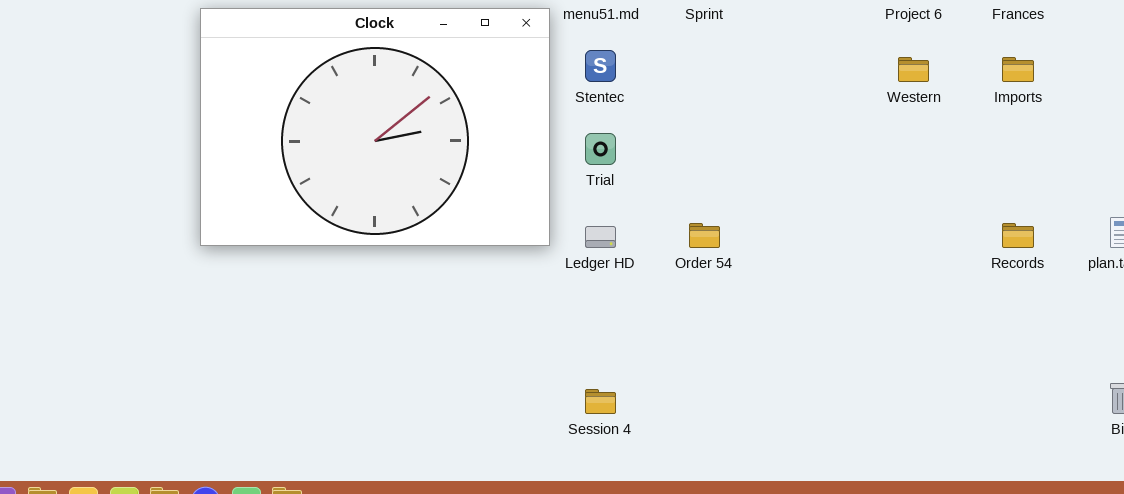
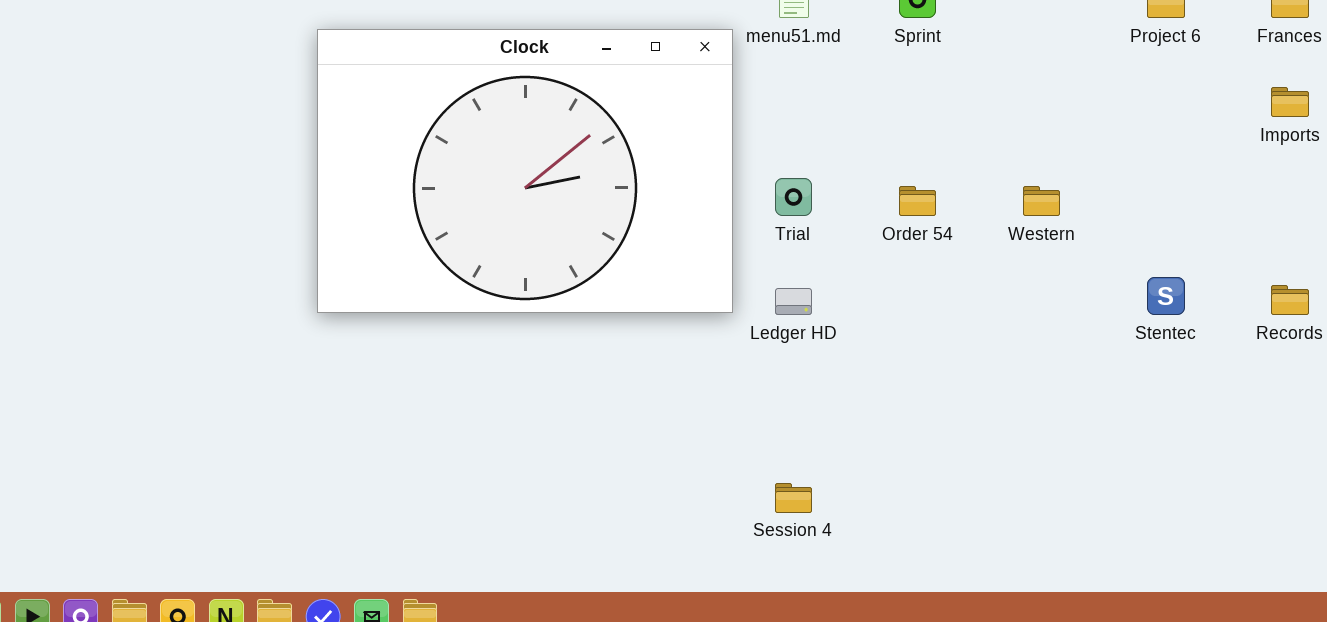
Stentec: [585,50,616,82] -> [1147,277,1185,315], moved
Western: [898,57,929,82] -> [1023,186,1060,216], moved
Order 54: [689,223,720,248] -> [899,186,936,216], moved

